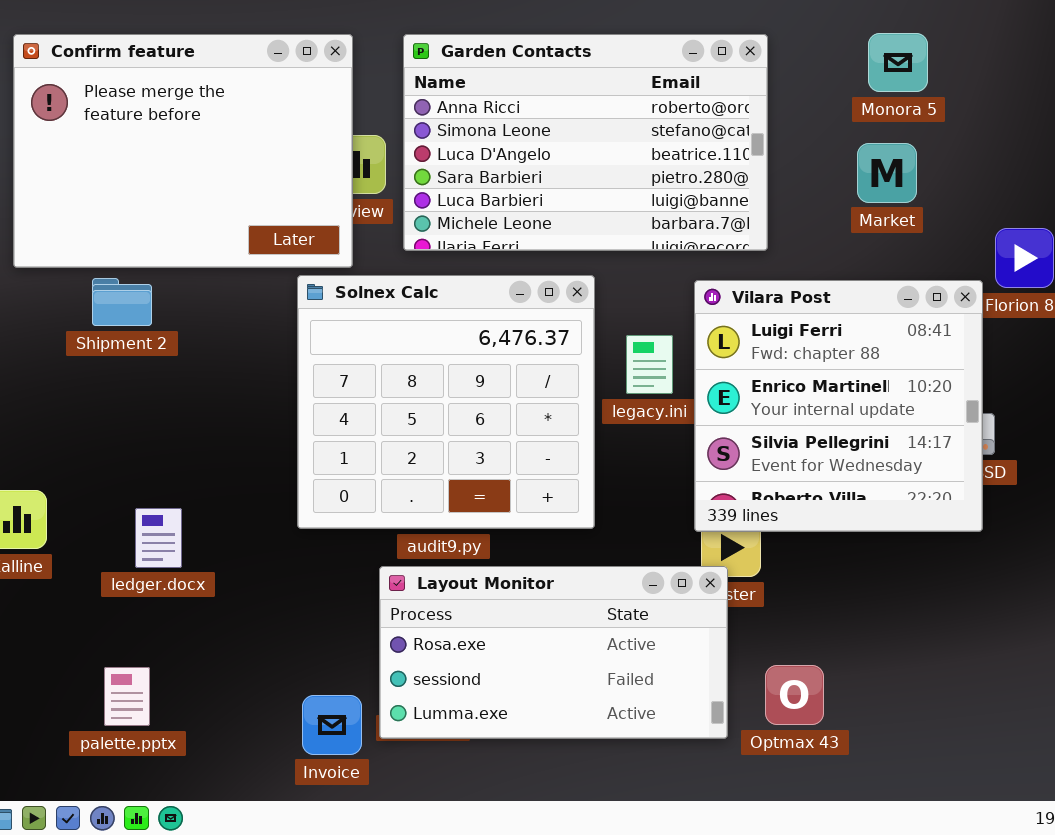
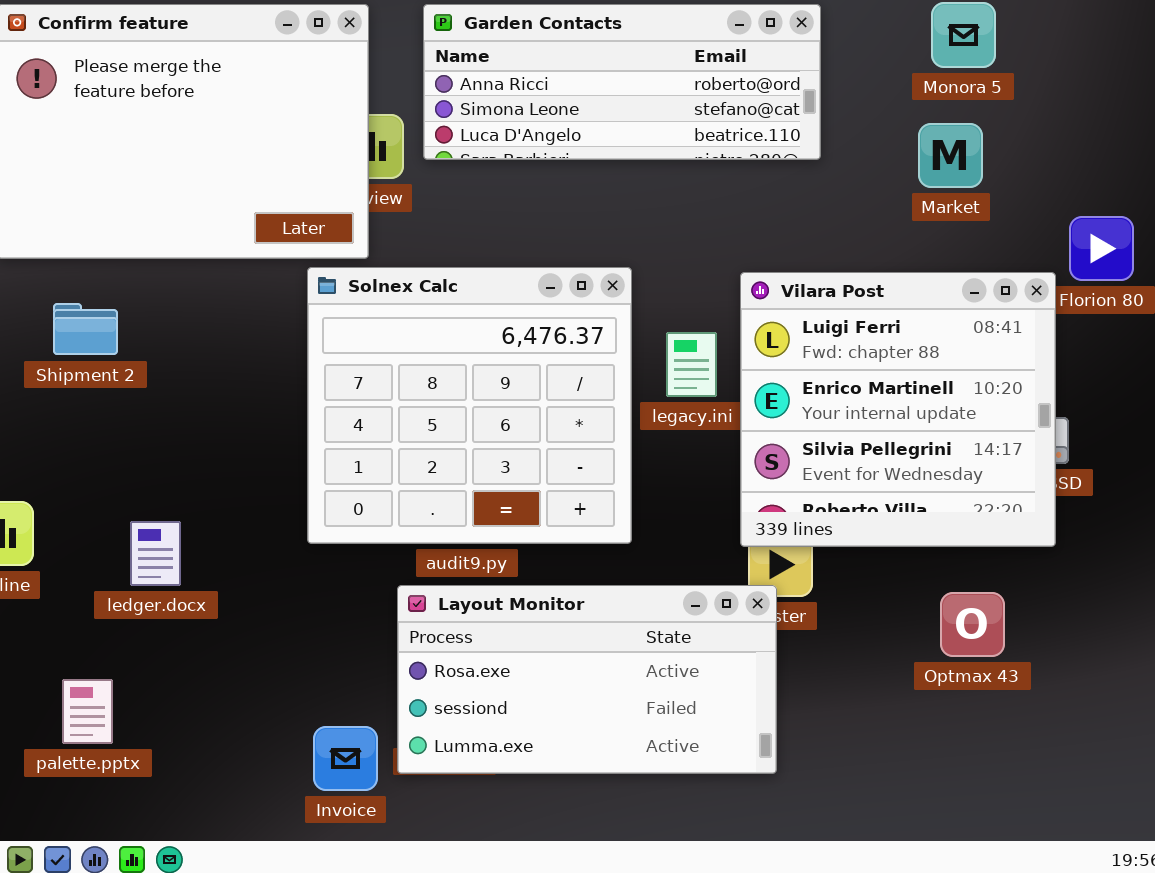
Garden Contacts: [403,34,768,251] -> [423,4,821,160], resized
Shipment 2: [92,278,152,326] -> [53,303,118,355], moved
Optmax 43: [765,665,824,725] -> [940,592,1005,657], moved
palette.pptx: [104,667,150,726] -> [62,679,113,744], moved

